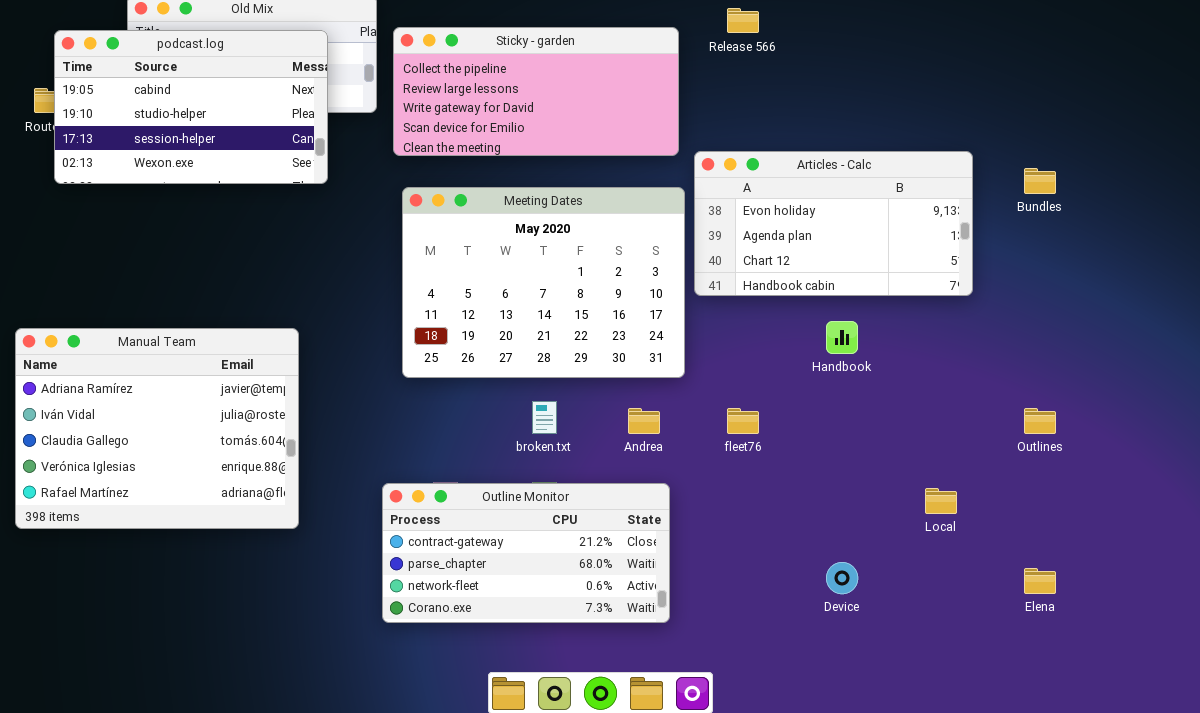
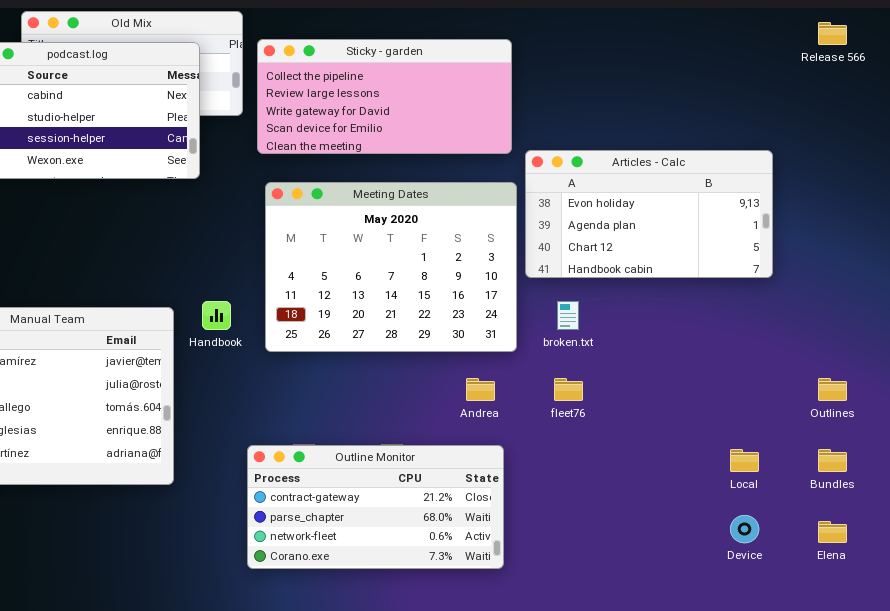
Release 566: [727,8,759,33] -> [818,22,847,45], moved
Bundles: [1024,168,1056,194] -> [818,449,847,472], moved
Handbook: [826,321,858,354] -> [202,301,231,330], moved
broken.txt: [532,401,557,434] -> [557,301,579,330], moved
Device: [826,562,858,594] -> [730,515,759,543], moved

